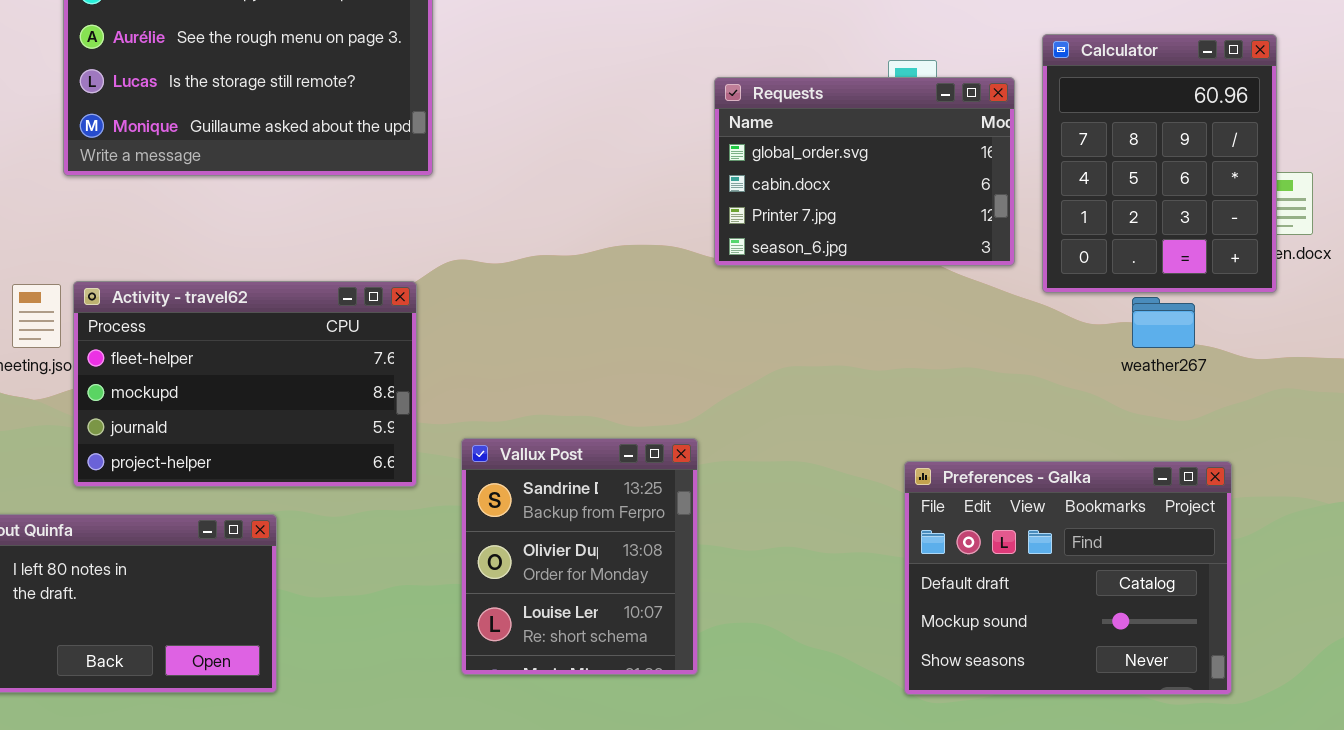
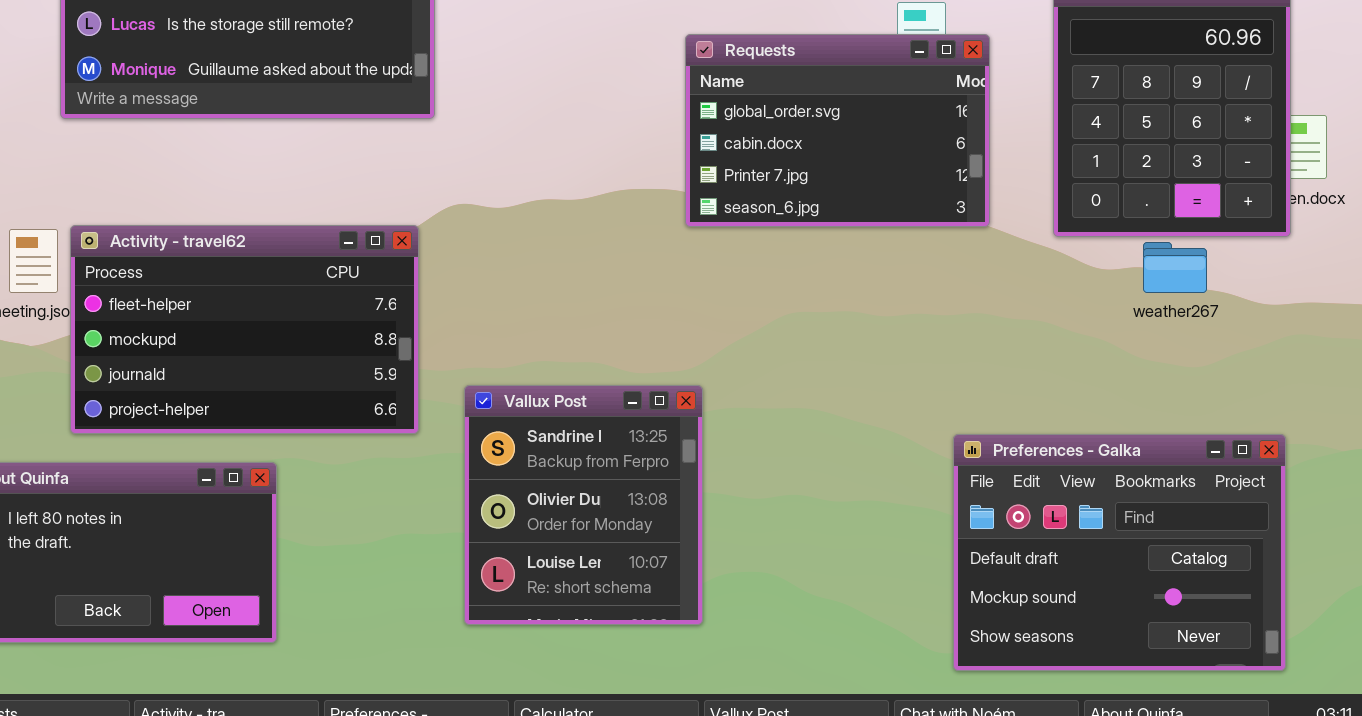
Requests: [714,77,1015,266] -> [685,34,990,227], moved
Preferences - Galka: [904,461,1232,695] -> [953,434,1286,671], moved

